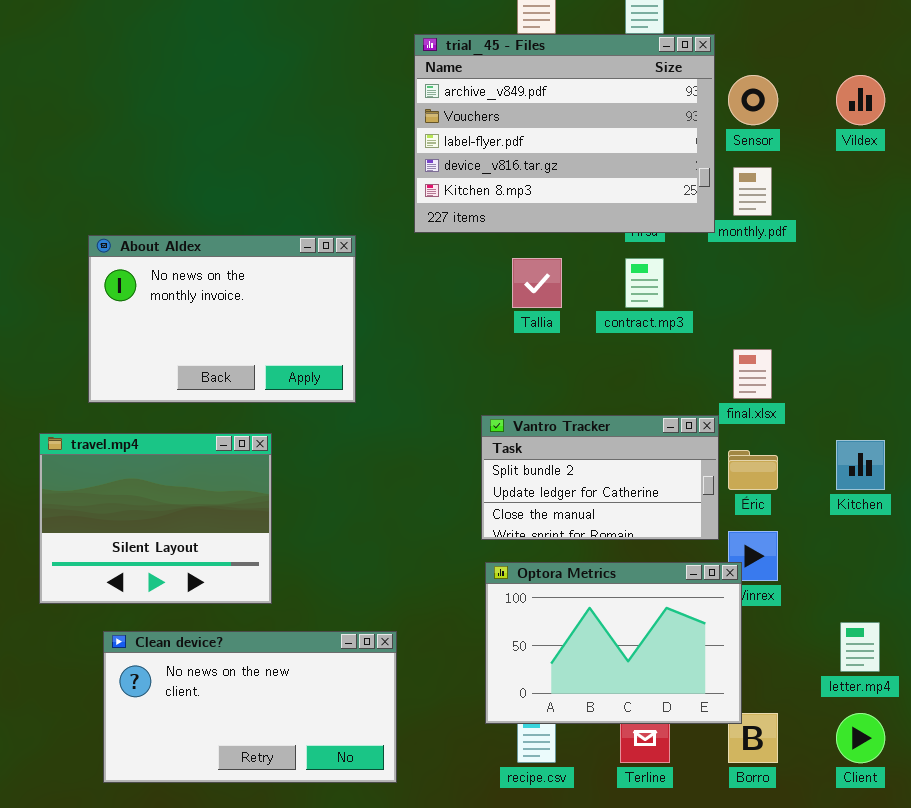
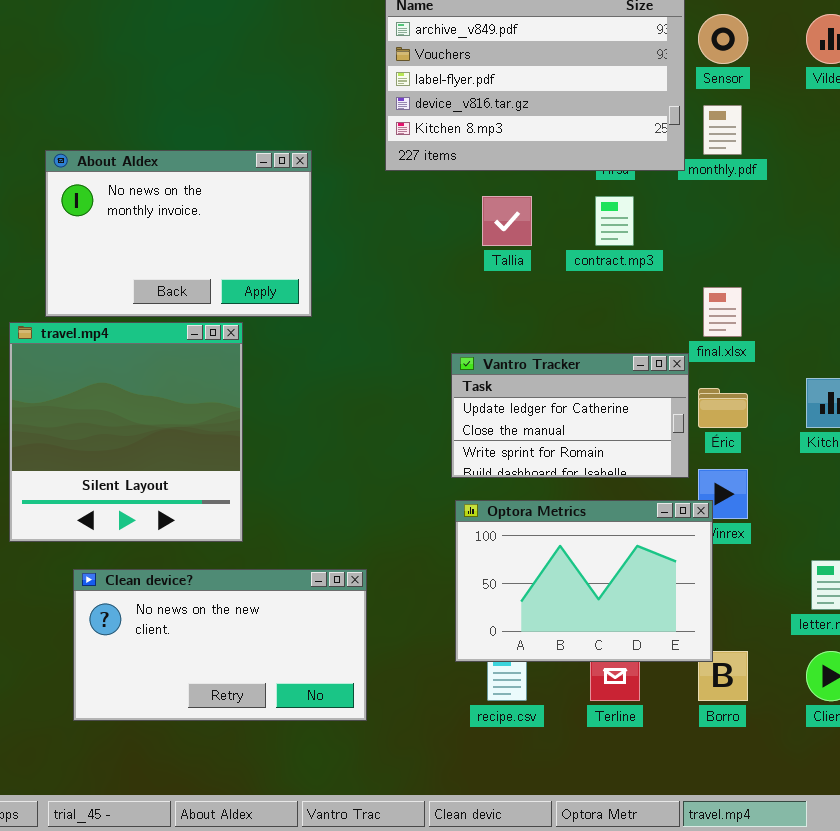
About Aldex: [88,235,356,403] -> [45,150,312,317], moved
Vantro Tracker: [481,415,719,540] -> [451,353,689,478], scrolled down 1 row
travel.mp4: [39,433,272,604] -> [9,322,243,542], resized

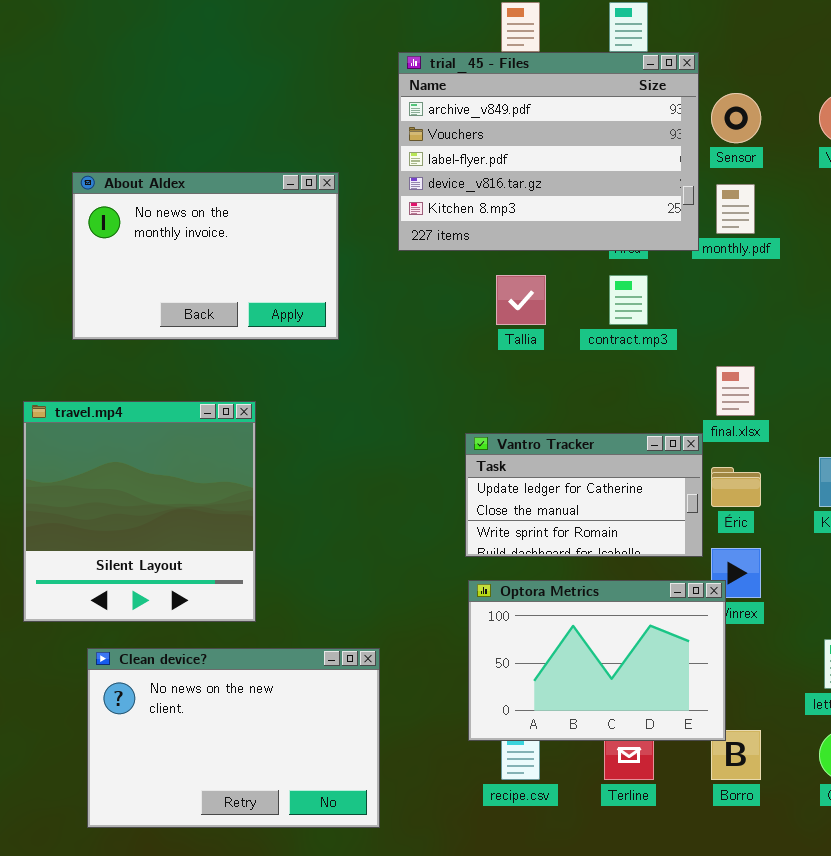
About Aldex: [45,150,312,317] -> [72,172,339,340], moved
Clean device?: [73,569,367,721] -> [87,648,380,828], resized

